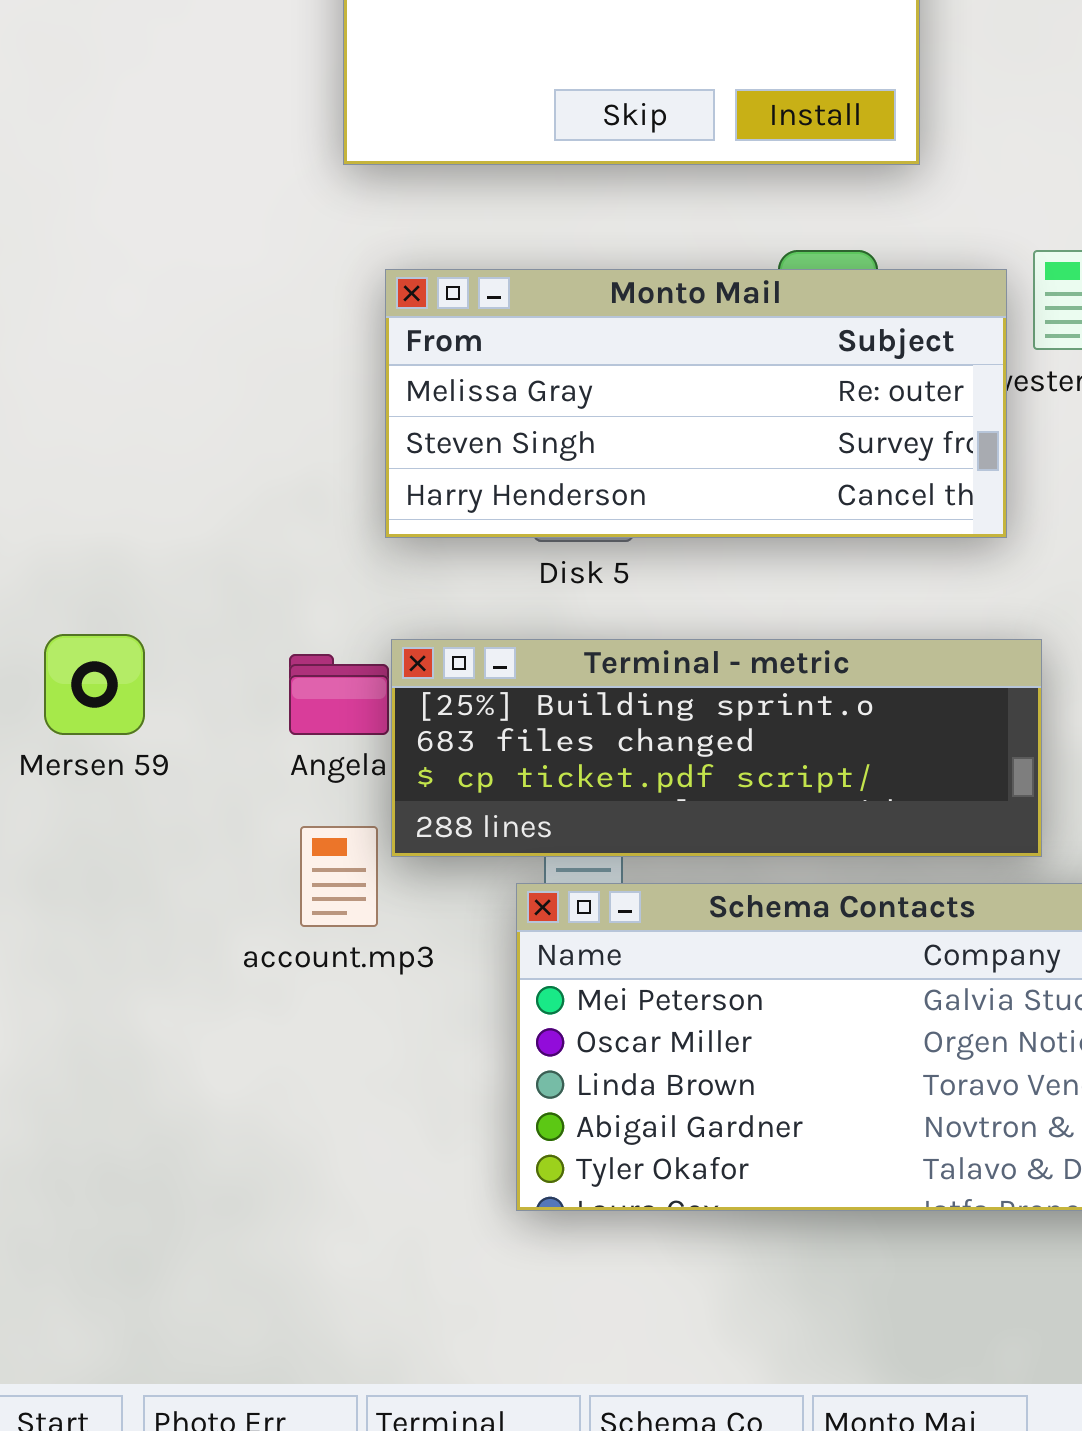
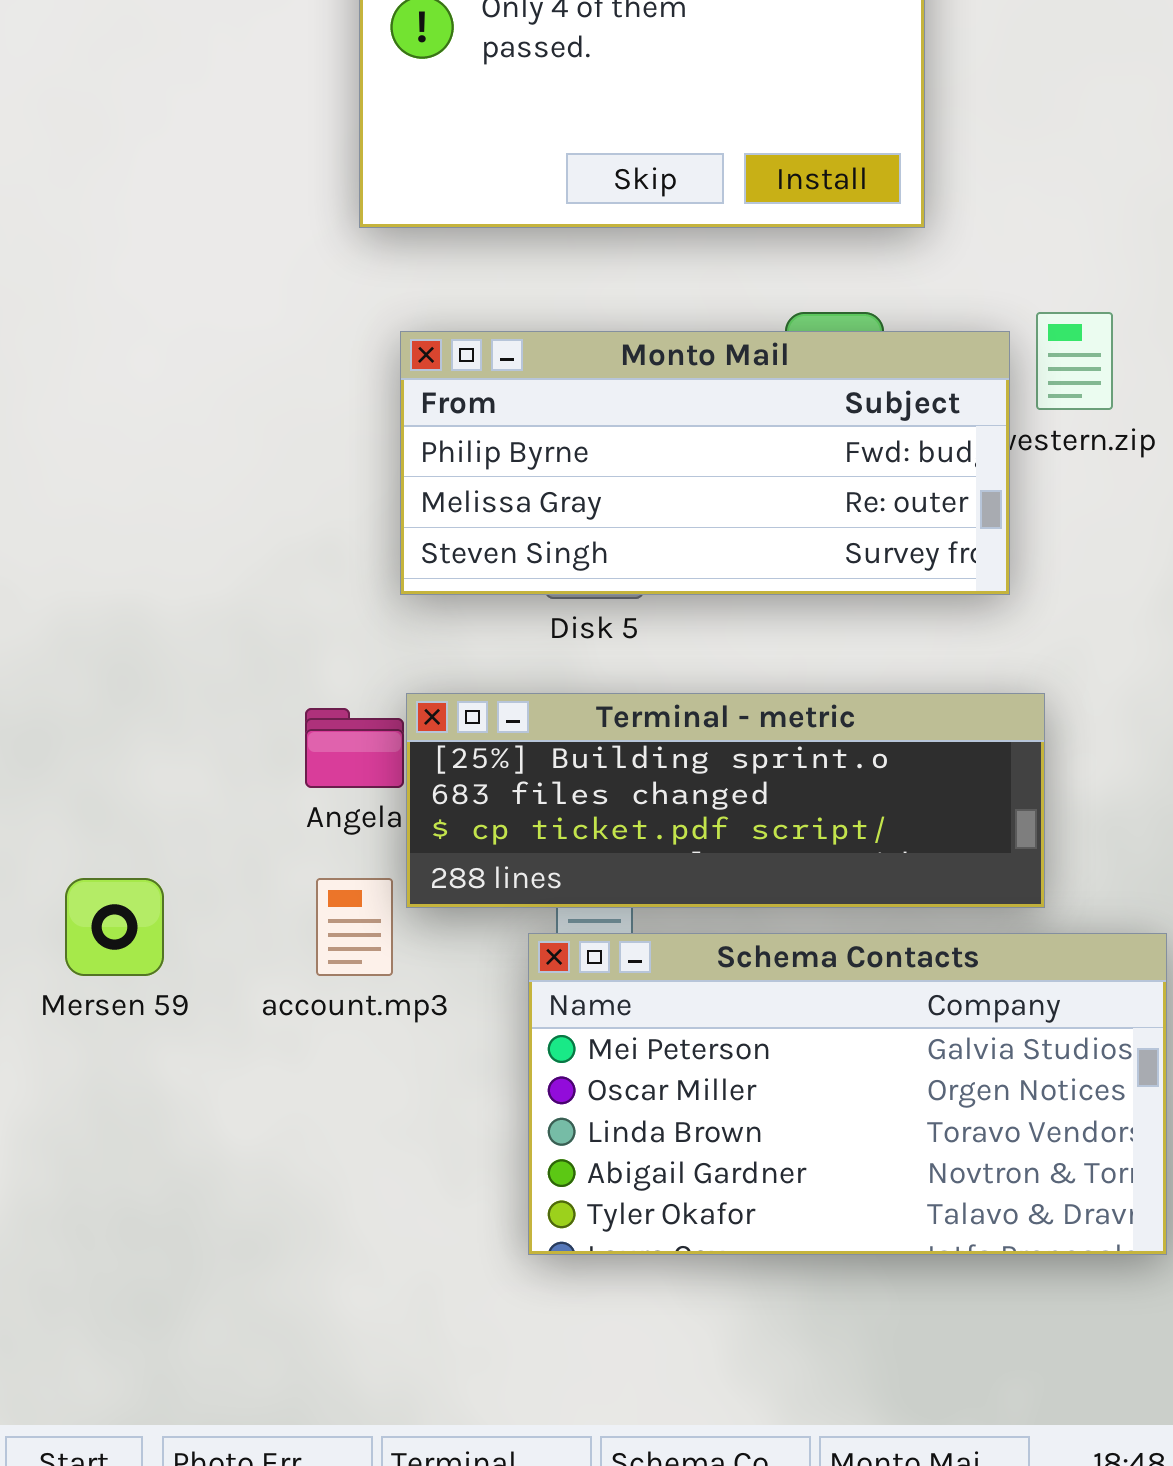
Monto Mail: [385,269,1007,538] -> [400,331,1010,595], scrolled up 1 row
Mersen 59: [44,634,145,735] -> [65,878,164,976], moved

